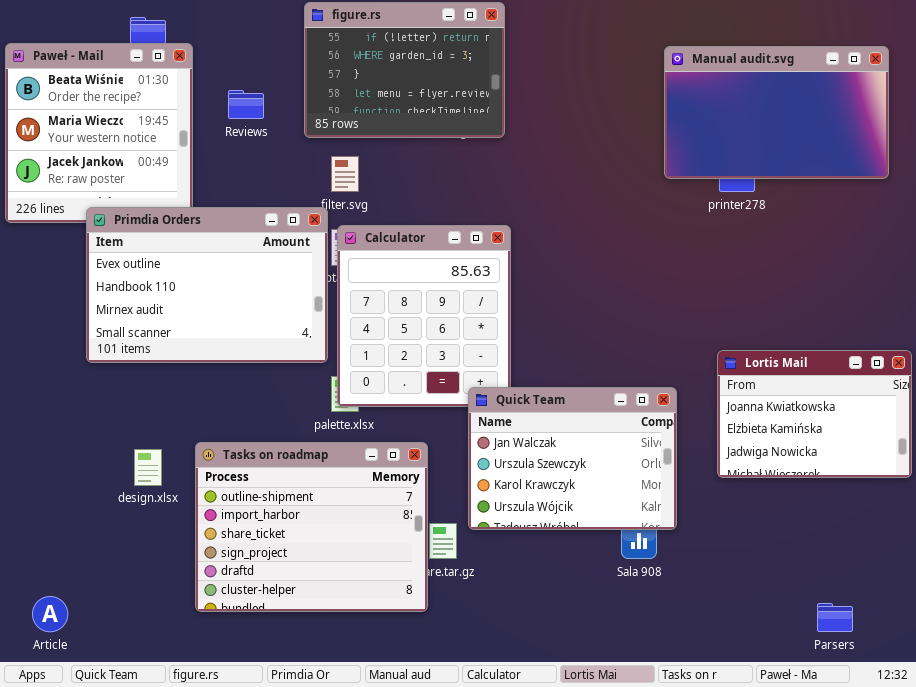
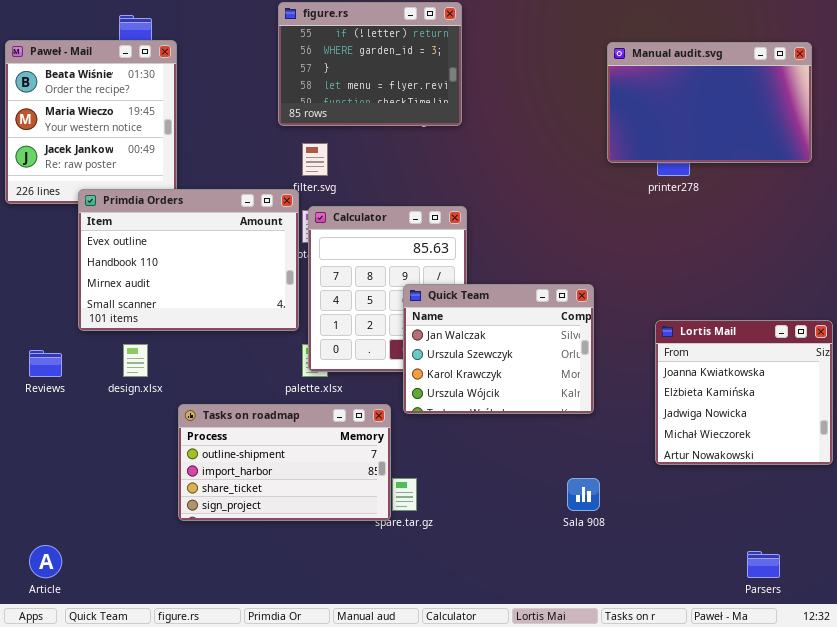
Reviews: [228,90,264,119] -> [29,350,62,377], moved
Lortis Mail: [717,350,912,478] -> [655,320,833,465], resized
Quick Team: [468,387,677,530] -> [403,284,594,414], moved
Tasks on roadmap: [195,442,428,612] -> [178,404,391,521], resized
design.xlsx: [134,449,162,486] -> [123,344,148,377], moved

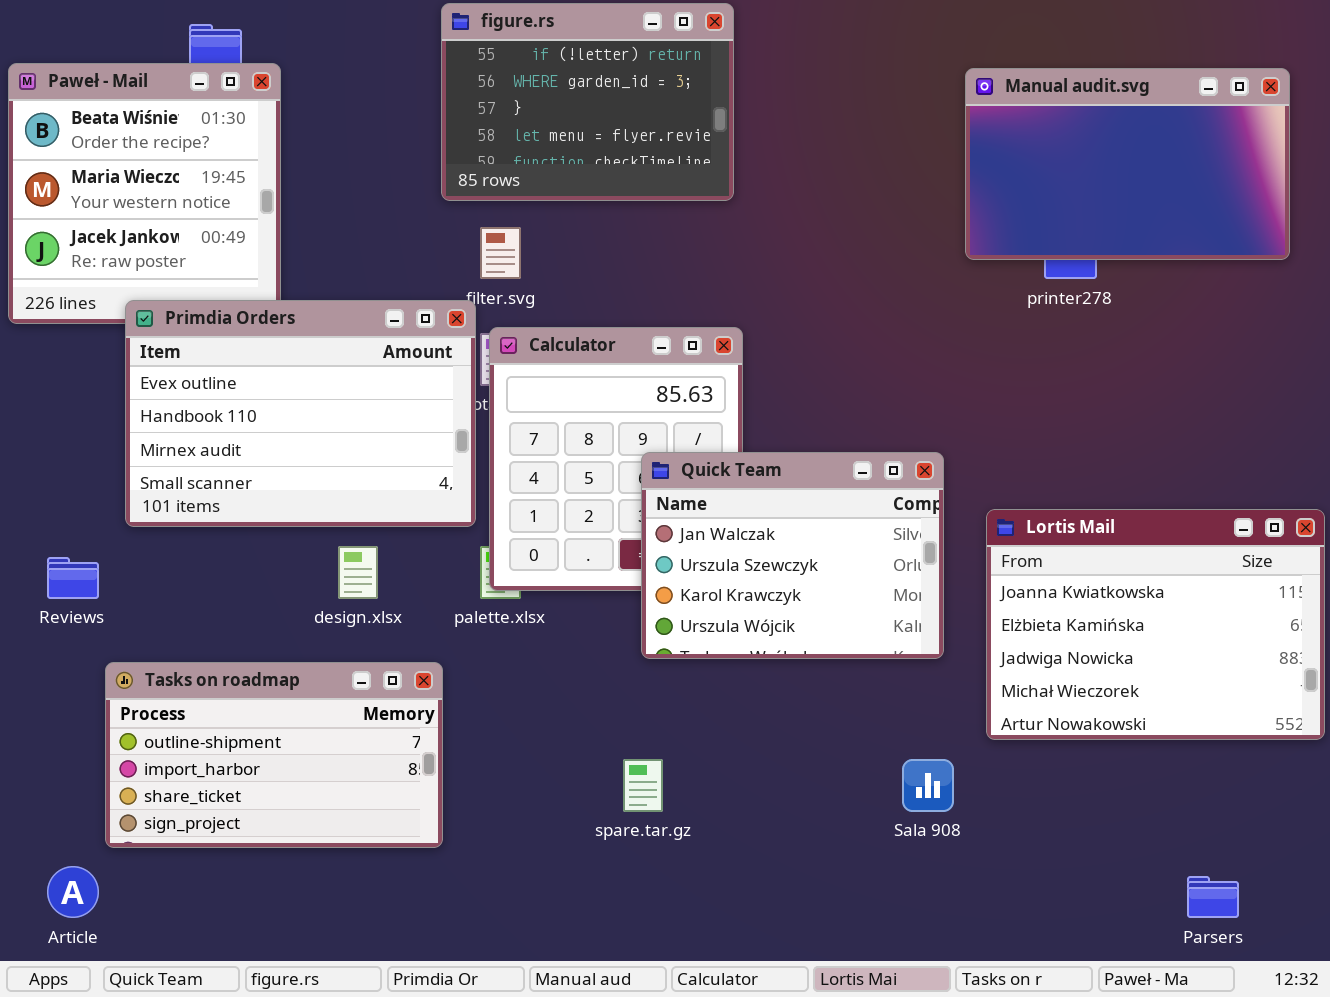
Lortis Mail: [655,320,833,465] -> [986,509,1325,740], resized
design.xlsx: [123,344,148,377] -> [338,546,378,599], moved
Tasks on roadmap: [178,404,391,521] -> [105,662,443,848], moved

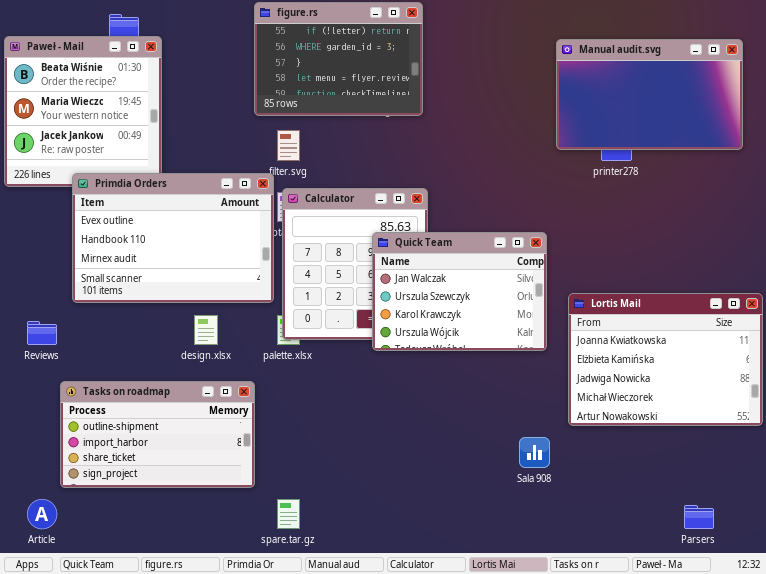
Quick Team: [641,452,944,659] -> [372,232,547,351], moved
spare.tar.gz: [623,759,663,812] -> [277,499,300,529], moved

